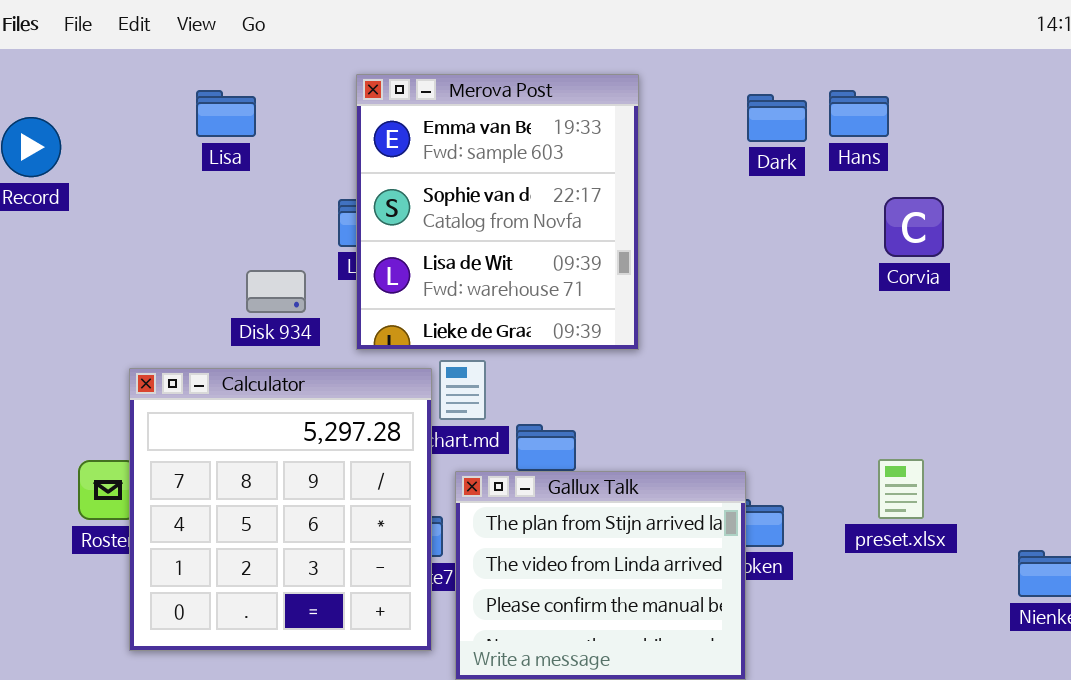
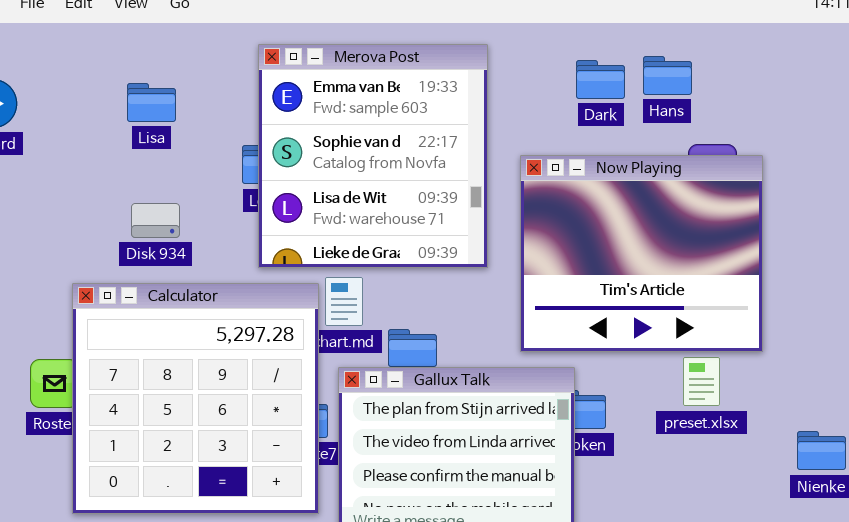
Lisa: [196,90,256,137] -> [127,83,176,122], moved
Now Playing: none -> [520,155,763,352], opened
Disk 934: [246,270,306,313] -> [131,203,180,238], moved

